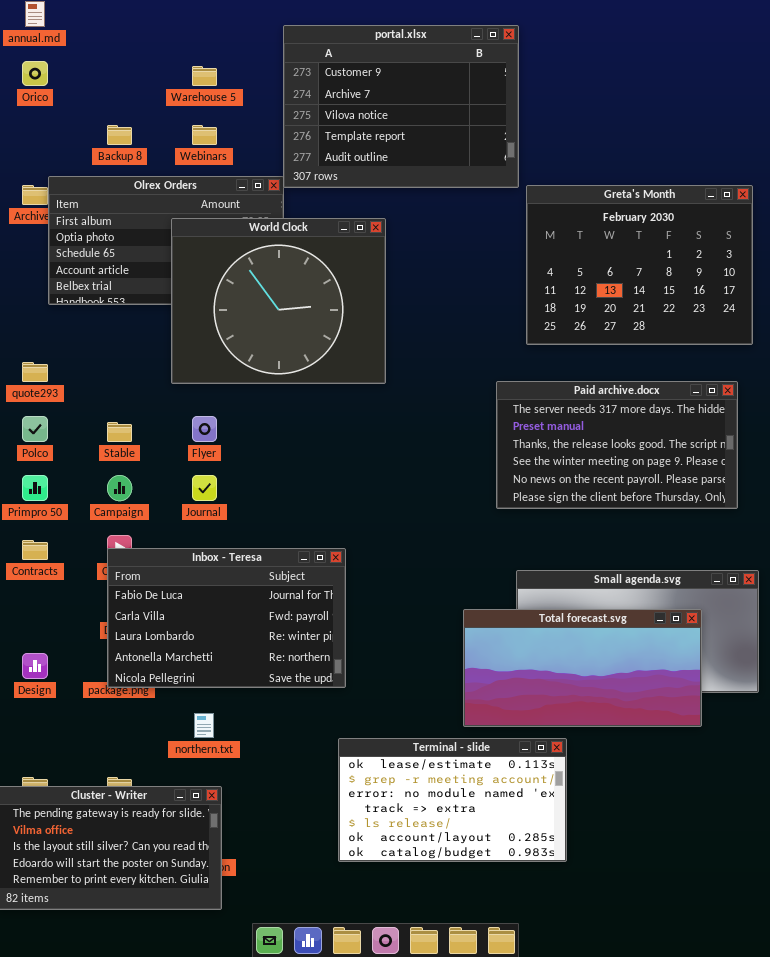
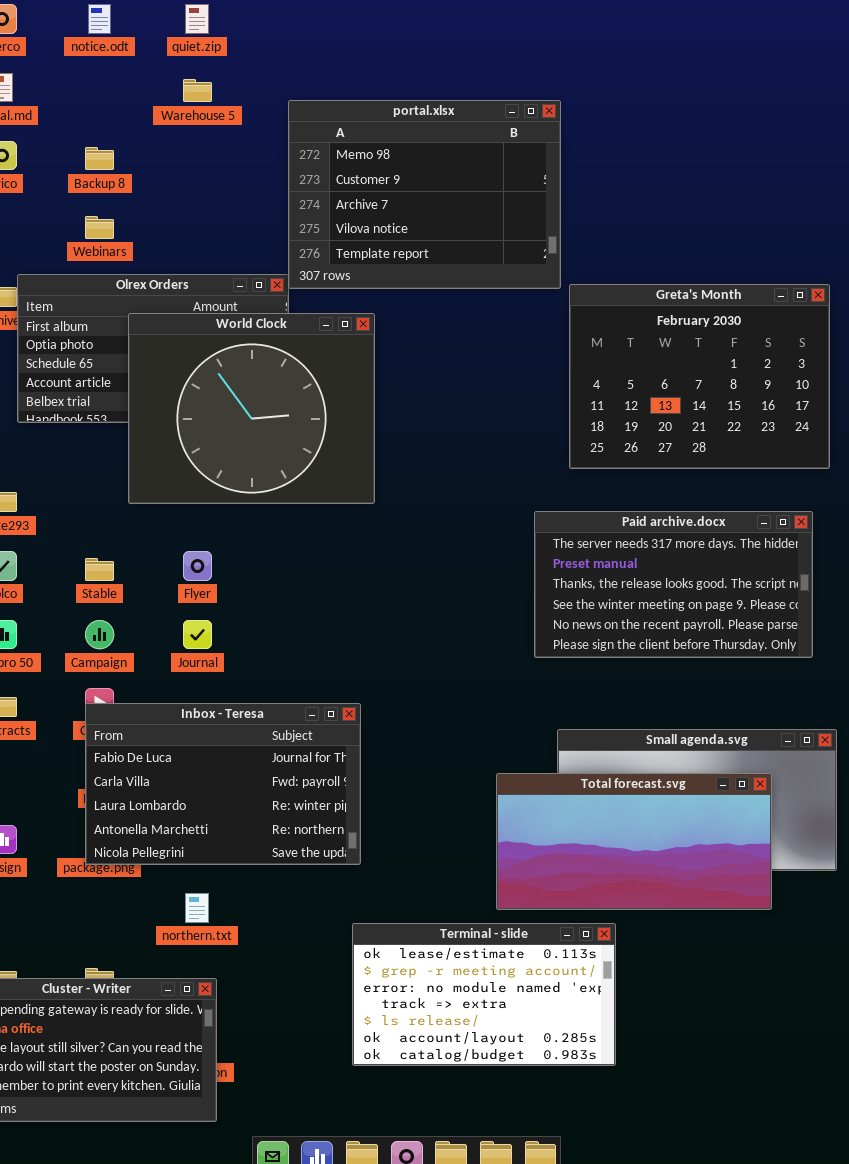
portal.xlsx: [283,25,519,188] -> [288,100,561,289], scrolled up 1 row
Warehouse 5: [192,66,217,86] -> [183,79,212,102], moved
Backup 8: [107,125,132,145] -> [85,147,114,170], moved
Webinars: [192,125,217,145] -> [85,216,114,239], moved
World Clock: [171,218,386,384] -> [128,313,375,504], moved

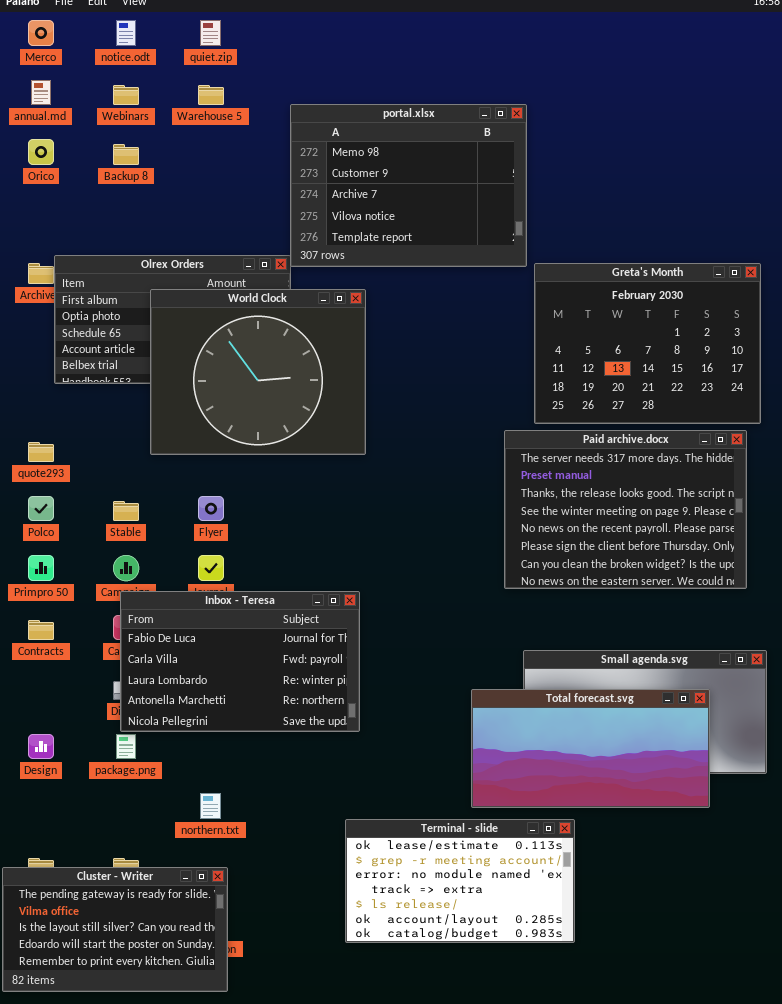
Webinars: [85,216,114,239] -> [113,85,139,105], moved
Paid archive.docx: [534,511,813,658] -> [504,430,747,589], resized
Inbox - Teresa: [85,703,361,865] -> [120,591,360,732], moved

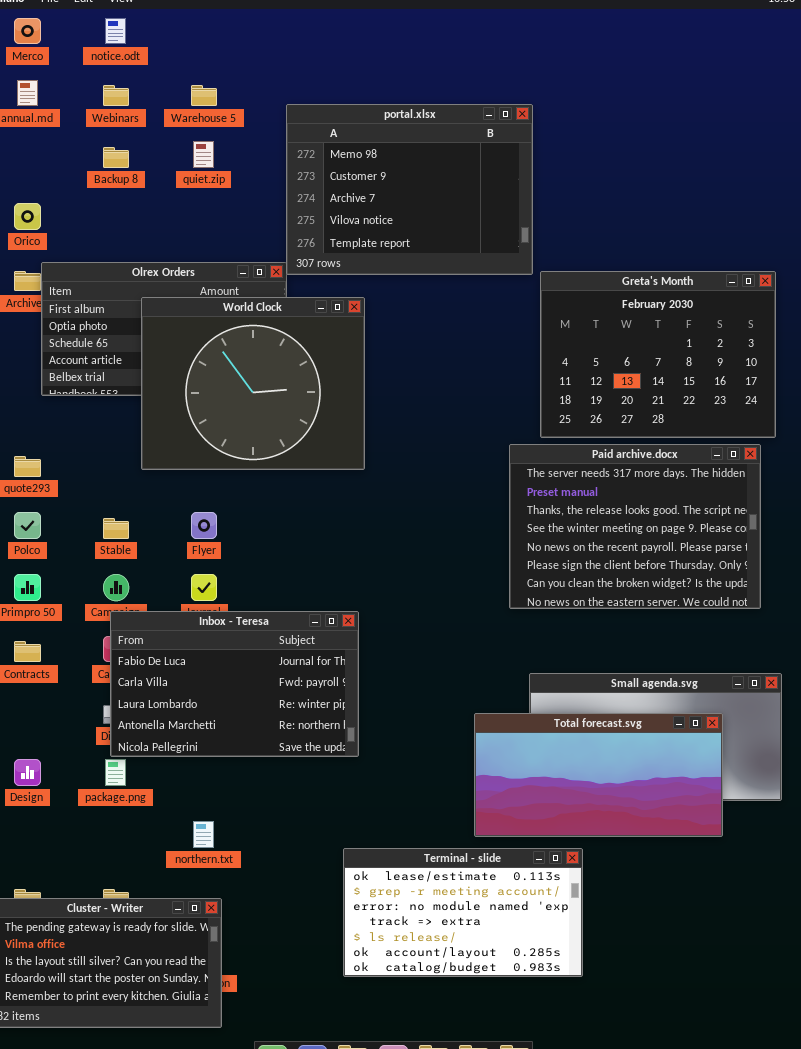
quiet.zip: [200,20,221,46] -> [193,141,214,168], moved
Orico: [28,139,54,165] -> [14,203,41,230], moved

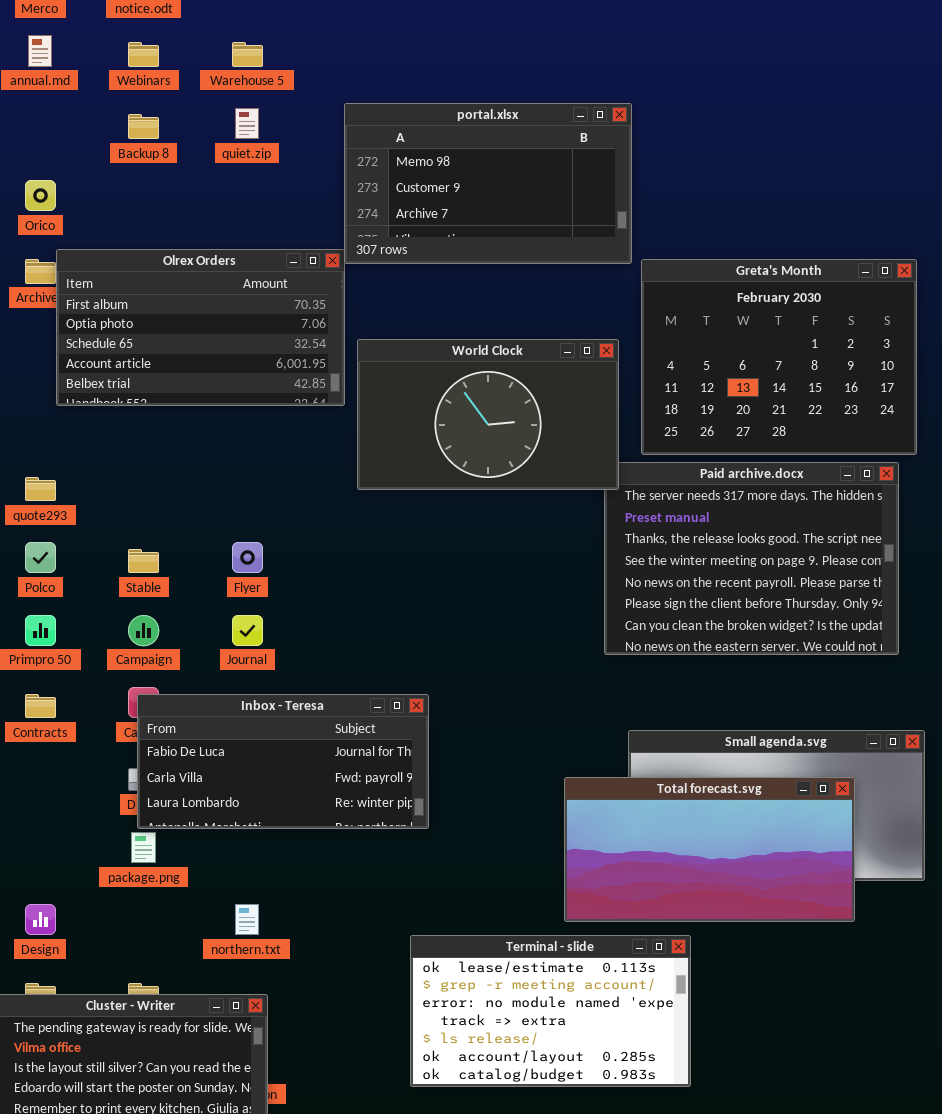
portal.xlsx: [286,104,533,275] -> [344,103,632,264], resized
World Clock: [141,297,365,470] -> [357,339,619,490], moved, resized
Inbox - Teresa: [110,611,359,757] -> [137,694,429,829], resized
Design: [14,759,41,786] -> [25,904,56,935], moved

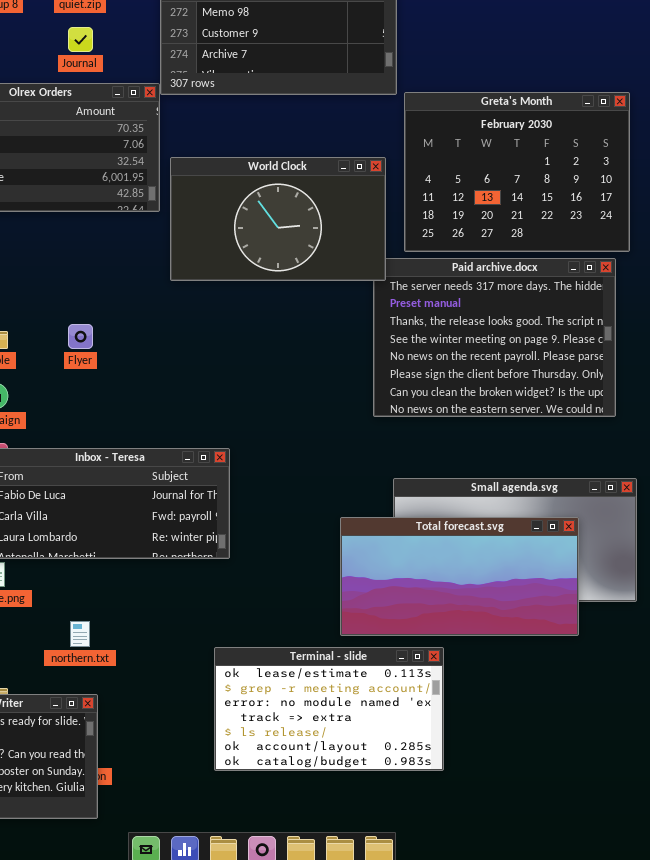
Journal: [232,615,263,646] -> [68,27,93,52], moved

